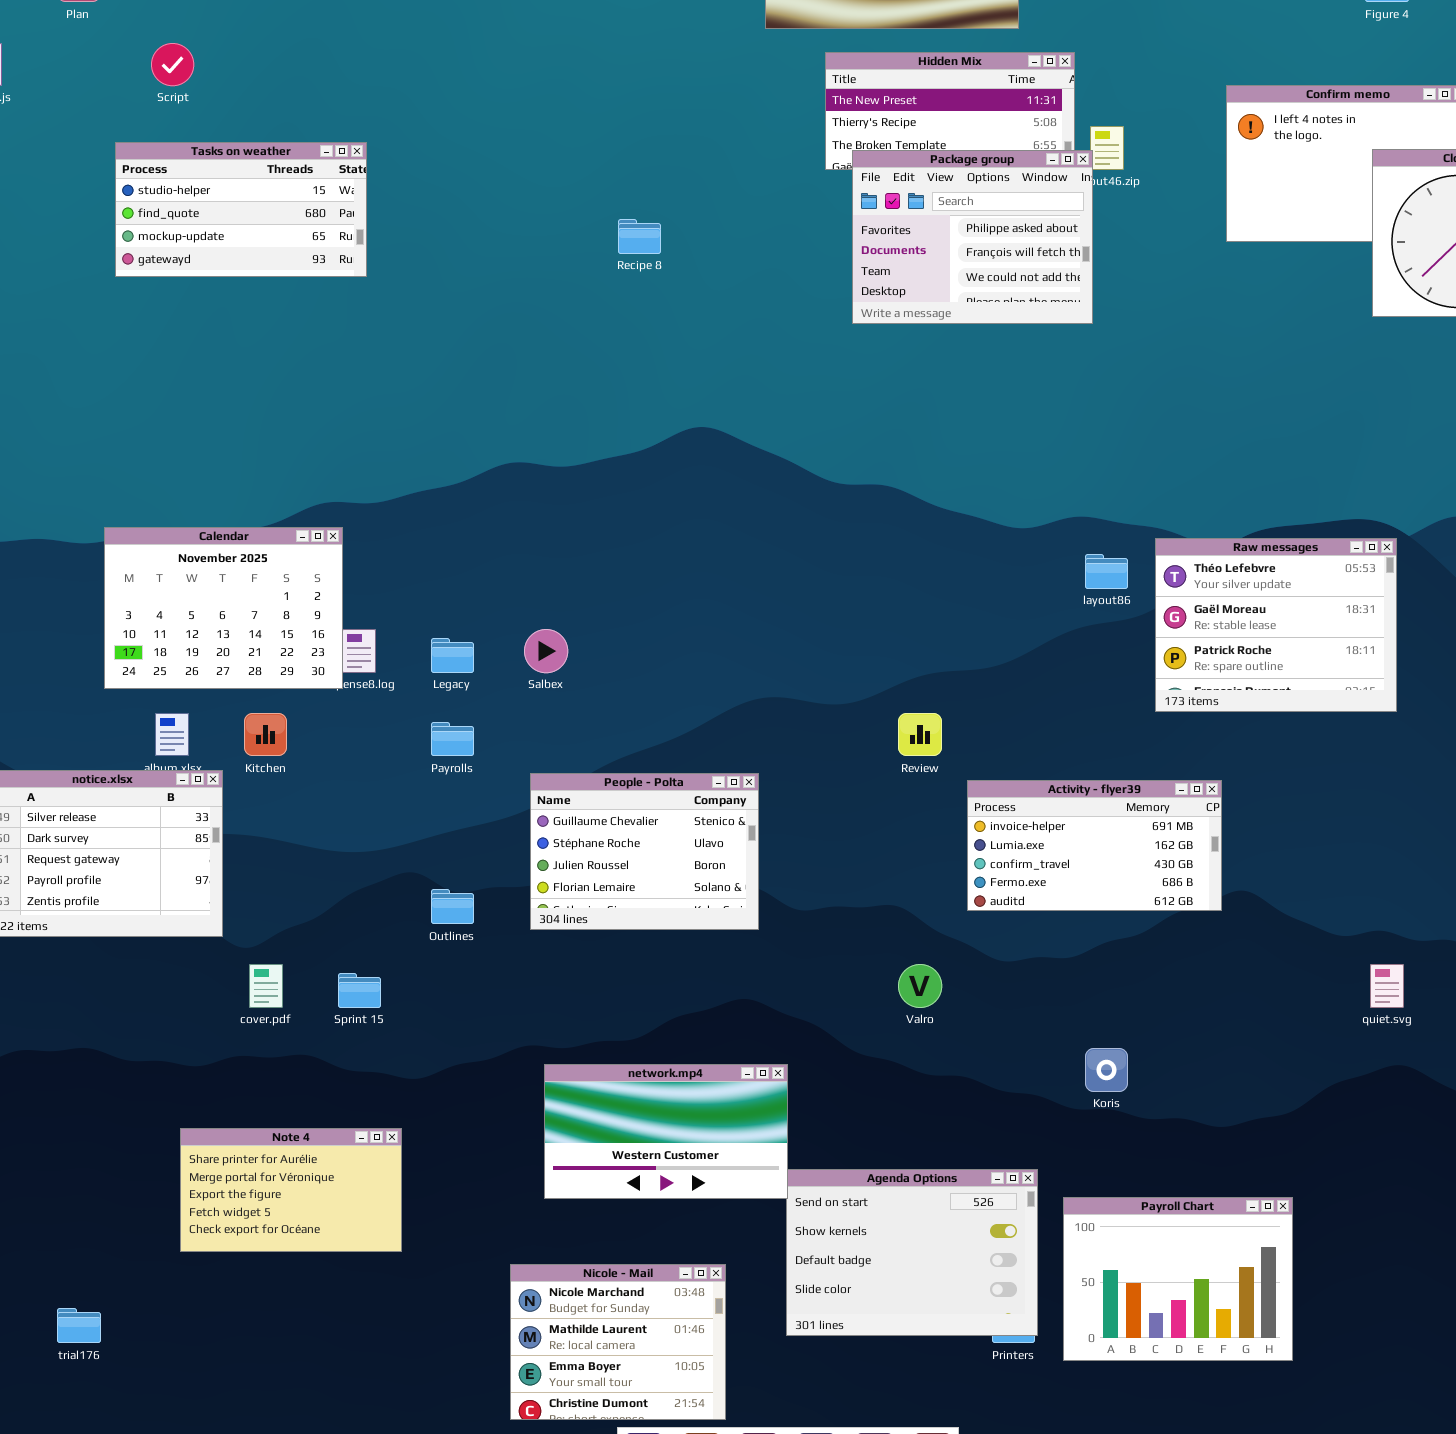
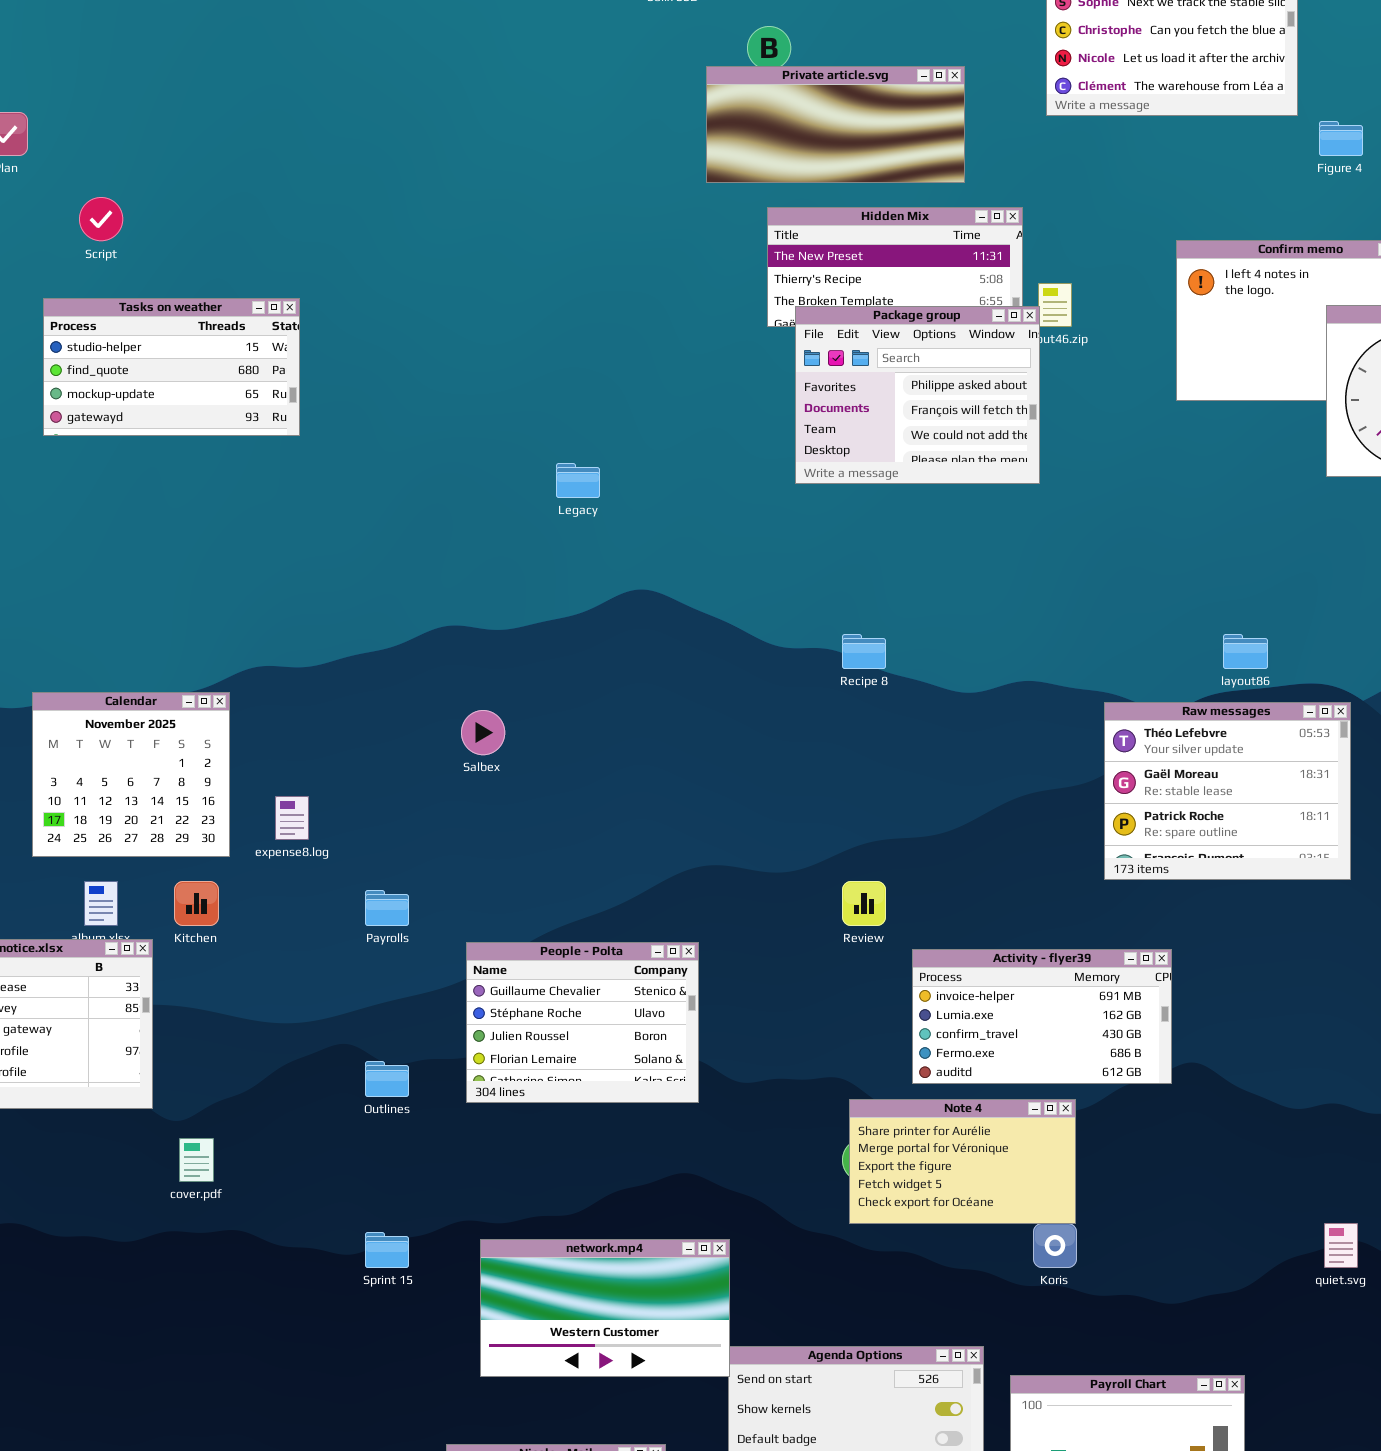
Recipe 8: [618,219,661,254] -> [842,634,886,669], moved
Calendar: [104,527,343,689] -> [32,692,230,857], resized
layout86: [1085,554,1128,589] -> [1223,634,1268,669], moved
Salbex: [524,629,568,673] -> [461,710,505,755], moved
Legacy: [431,638,474,673] -> [556,463,600,498], moved
quiet.svg: [1370,964,1404,1008] -> [1324,1223,1358,1268], moved
Sprint 15: [338,973,381,1008] -> [365,1232,409,1268], moved
Note 4: [180,1128,402,1252] -> [849,1099,1076,1224], moved

